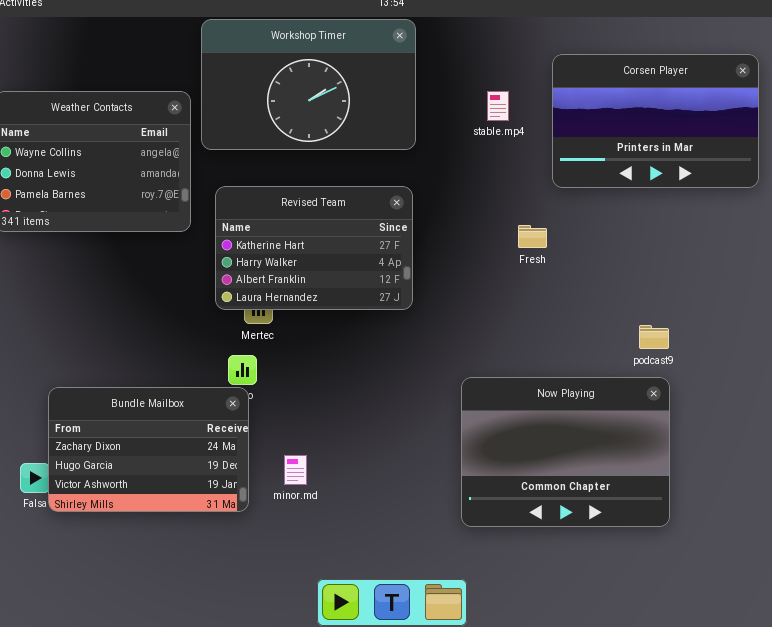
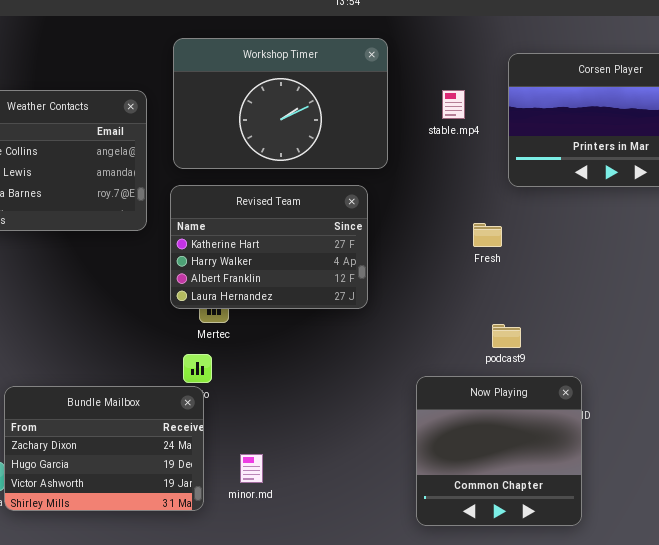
Workshop Timer: [201,19,416,150] -> [173,38,388,169], moved
podcast9: [639,325,669,349] -> [492,324,521,348], moved
Now Playing: [461,377,670,527] -> [416,376,582,526], resized

